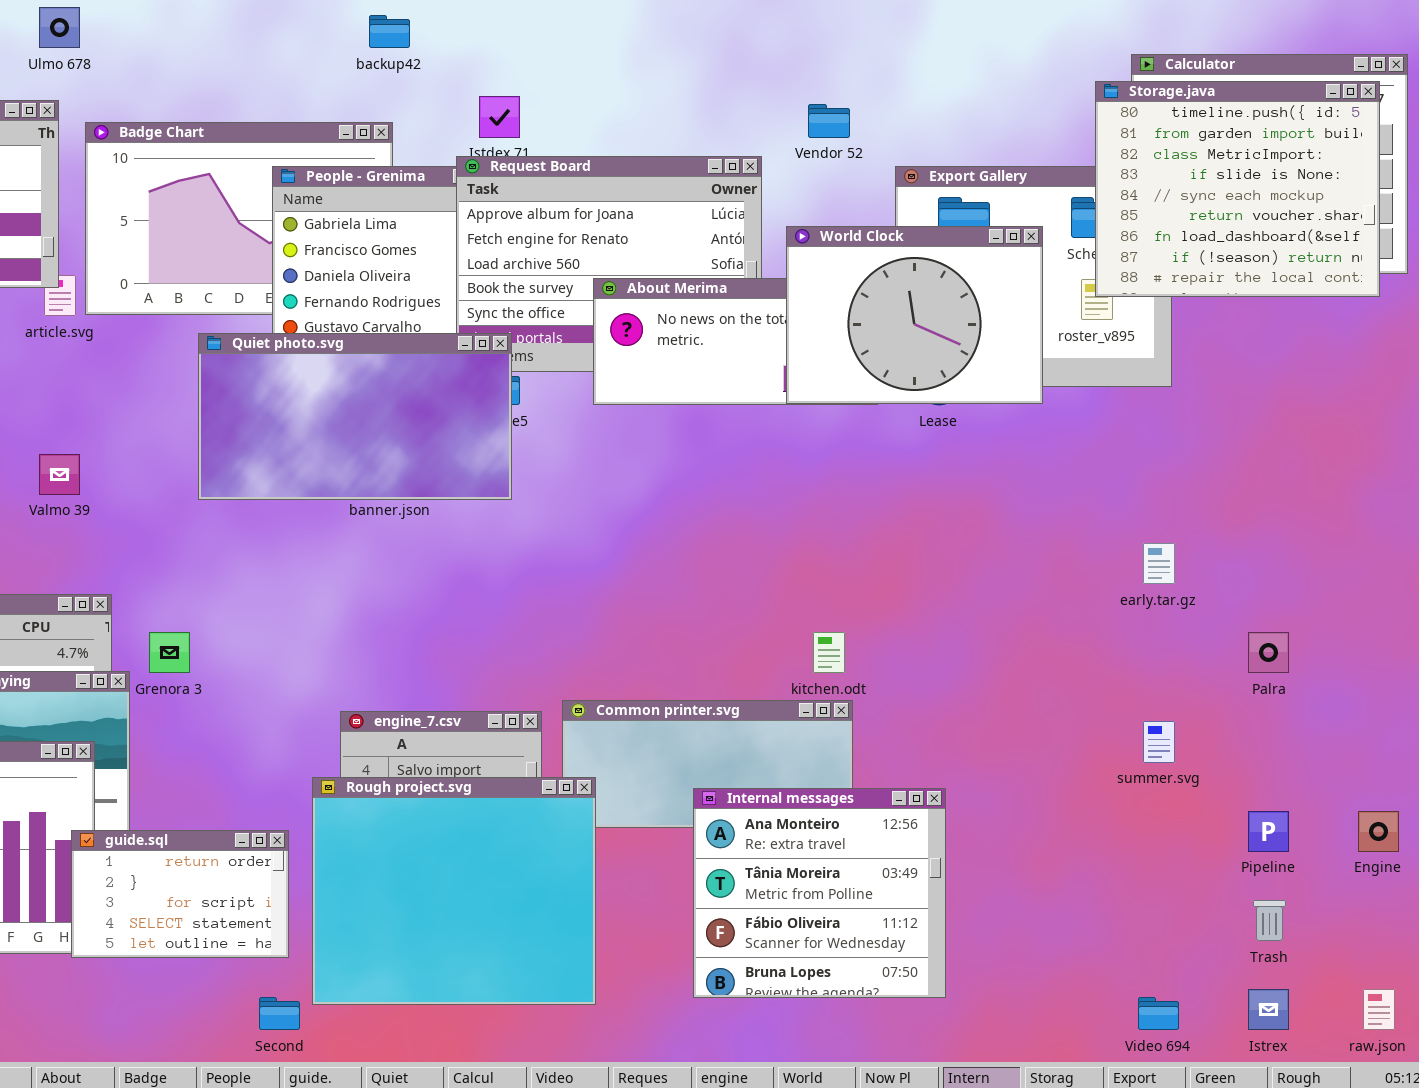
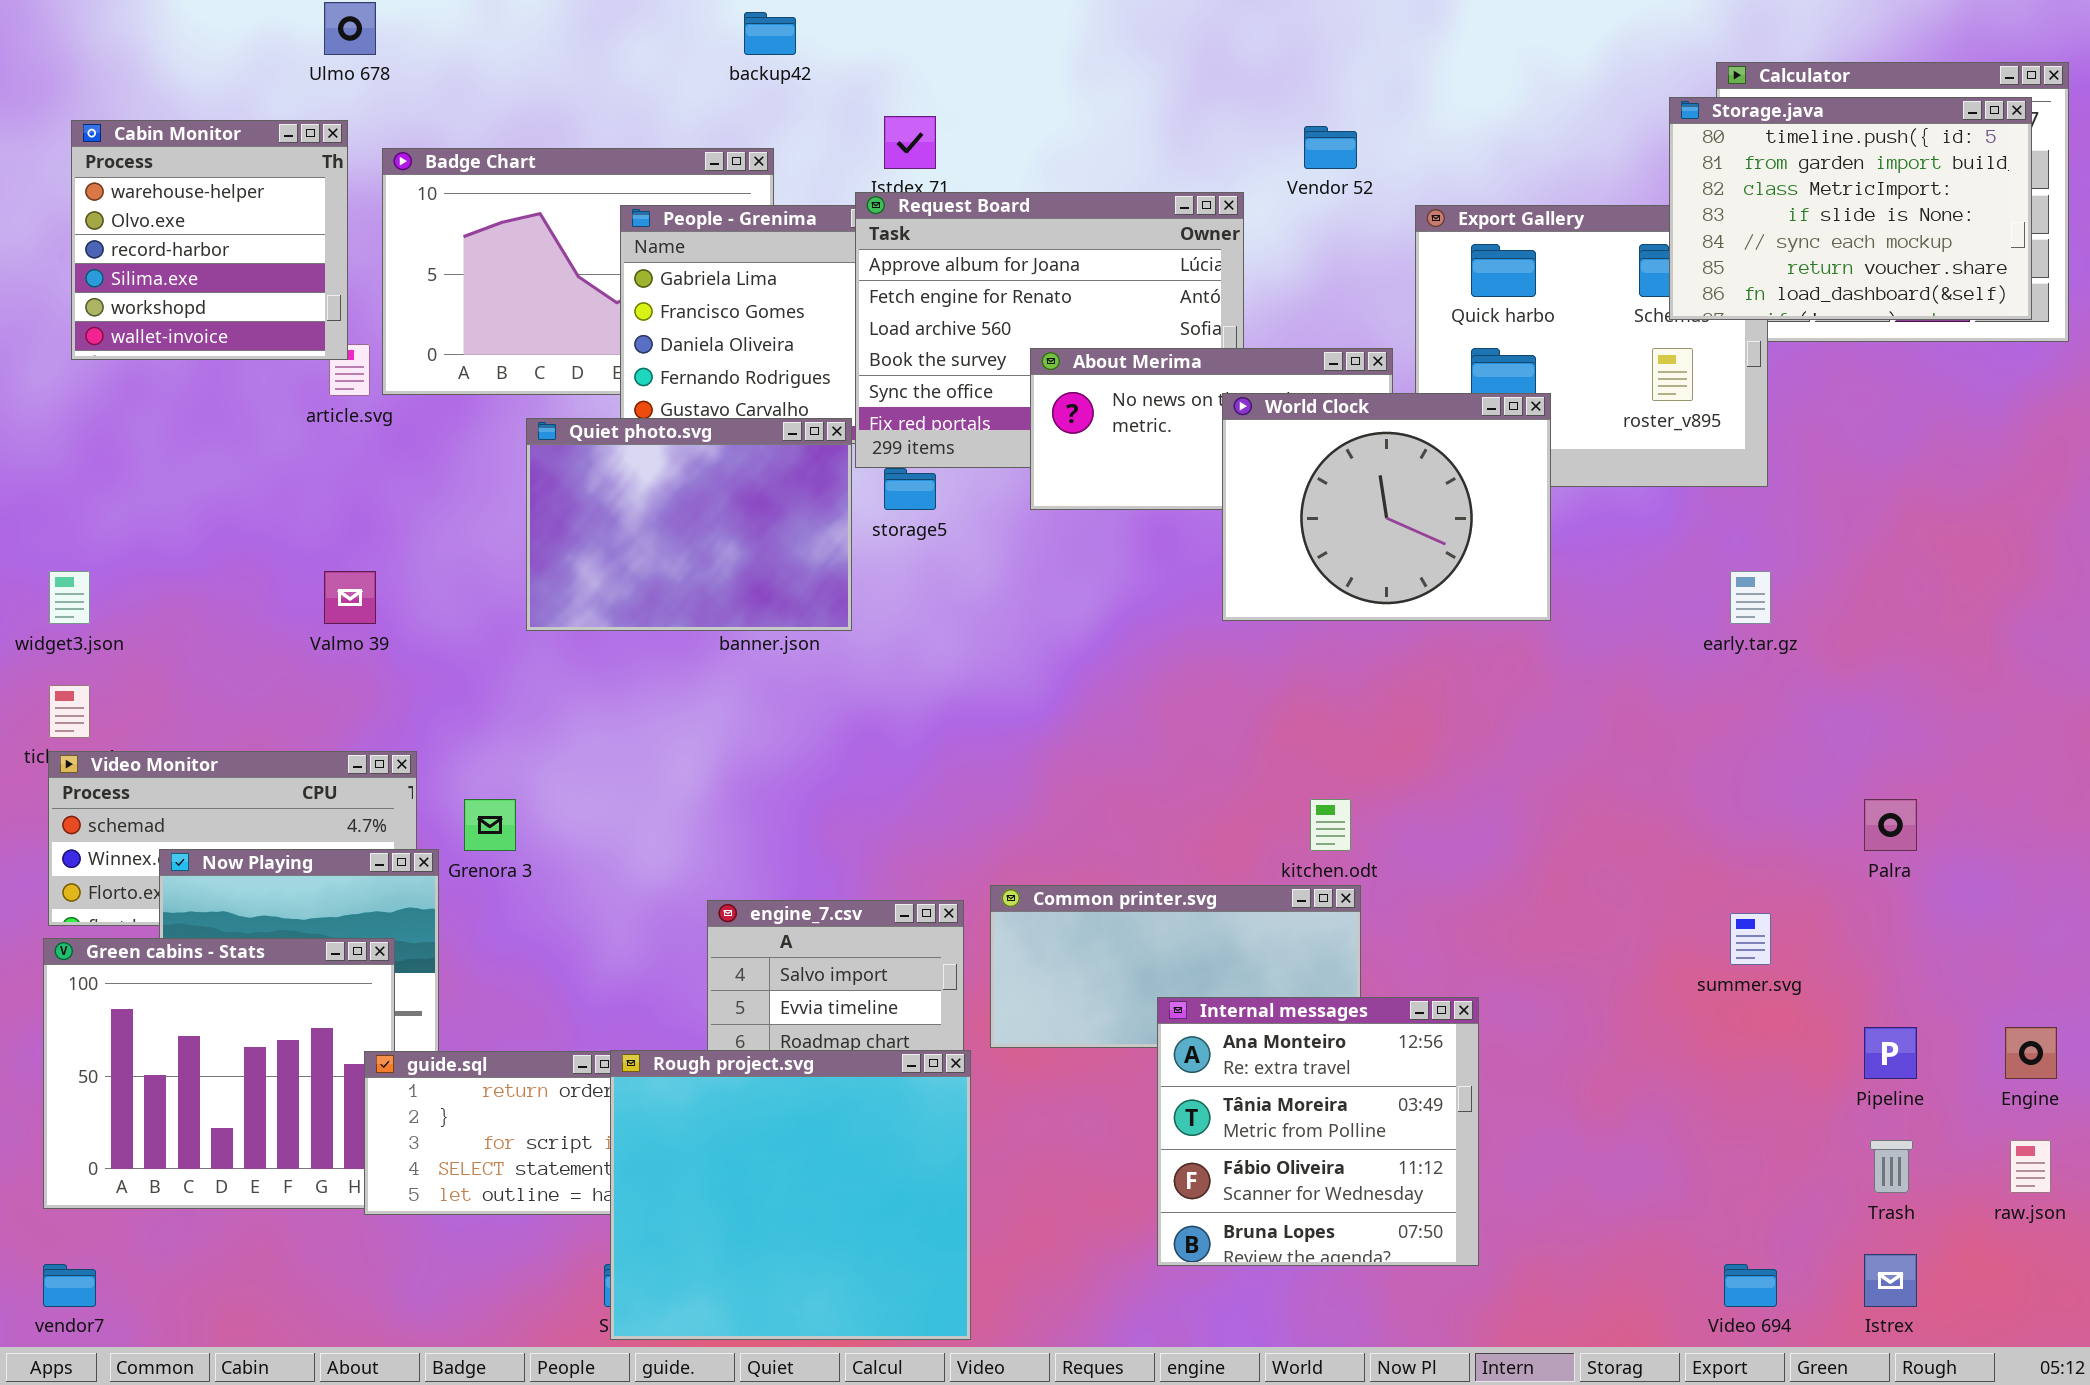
Storage.java: [1095,81,1380,297] -> [1669,97,2032,320], resized
World Clock: [786,226,1043,404] -> [1222,393,1551,621], moved
Quiet photo.svg: [198,333,512,500] -> [526,418,852,631], resized
early.tar.gz: [1143,543,1175,584] -> [1730,571,1771,624], moved
Rough project.svg: [312,777,596,1005] -> [610,1050,971,1340], moved
raw.json: [1363,989,1395,1030] -> [2010,1140,2051,1193], moved

